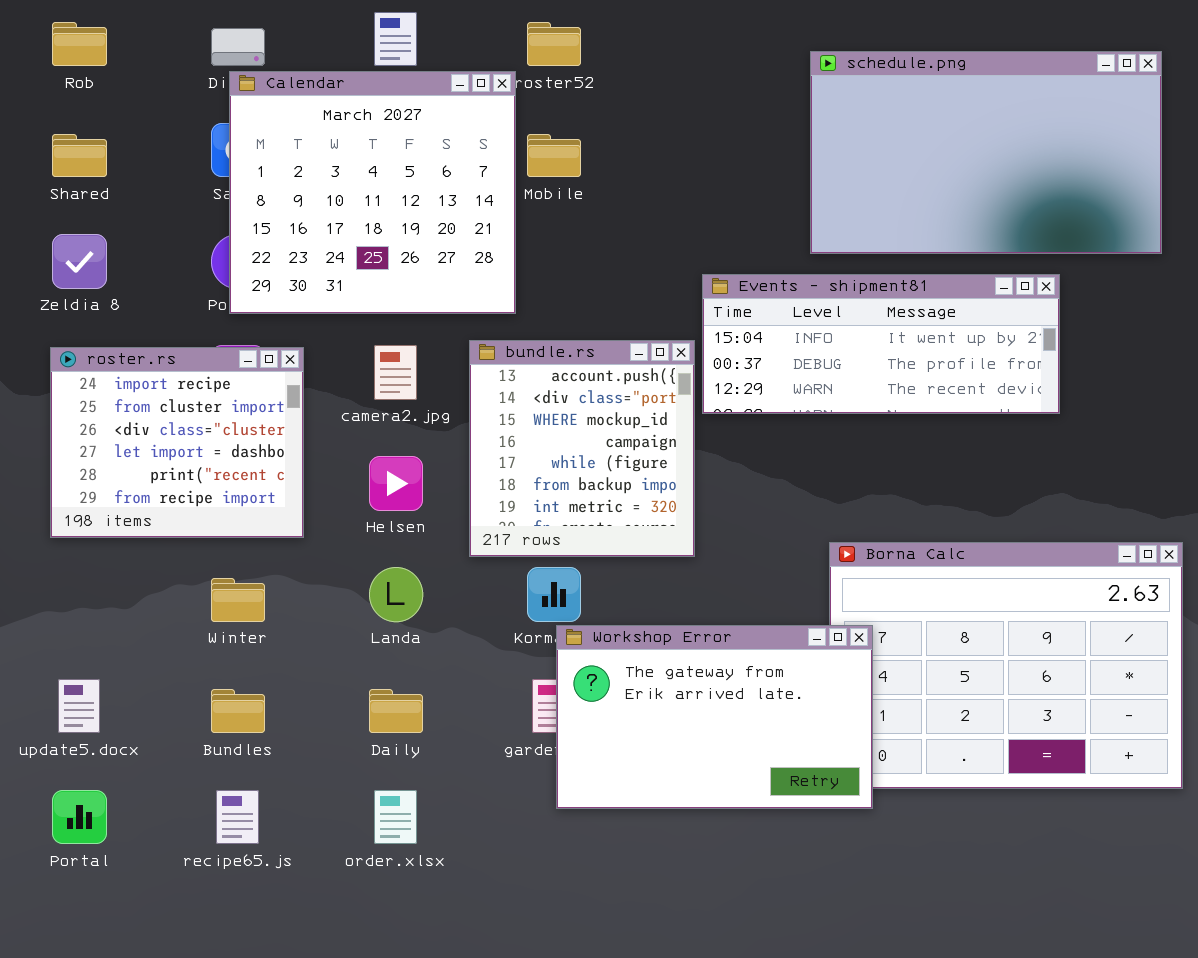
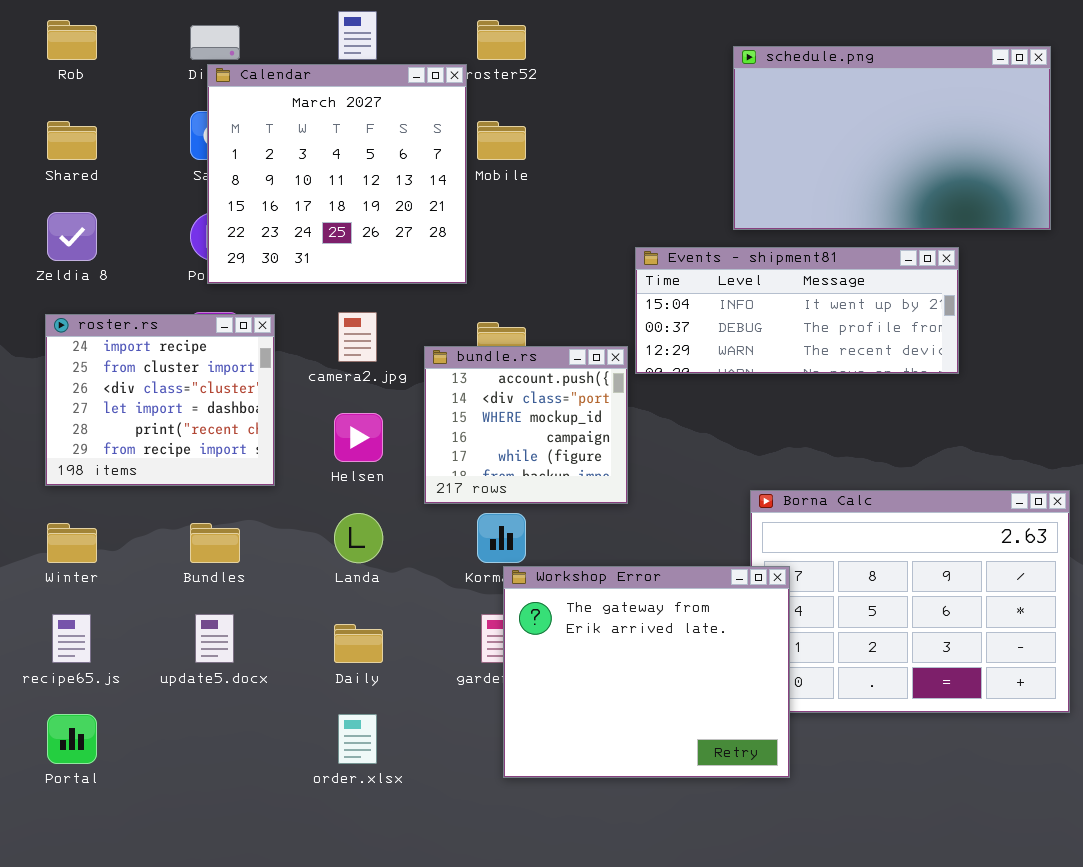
bundle.rs: [469,340,695,557] -> [424,346,628,504], resized
Winter: [211,578,265,622] -> [47,523,97,563], moved
Workshop Error: [556,625,873,809] -> [503,566,790,778], resized
update5.docx: [58,679,100,733] -> [195,614,234,663], moved
Bundles: [211,689,265,733] -> [190,523,240,563], moved
recipe65.js: [216,790,259,844] -> [52,614,91,663], moved

